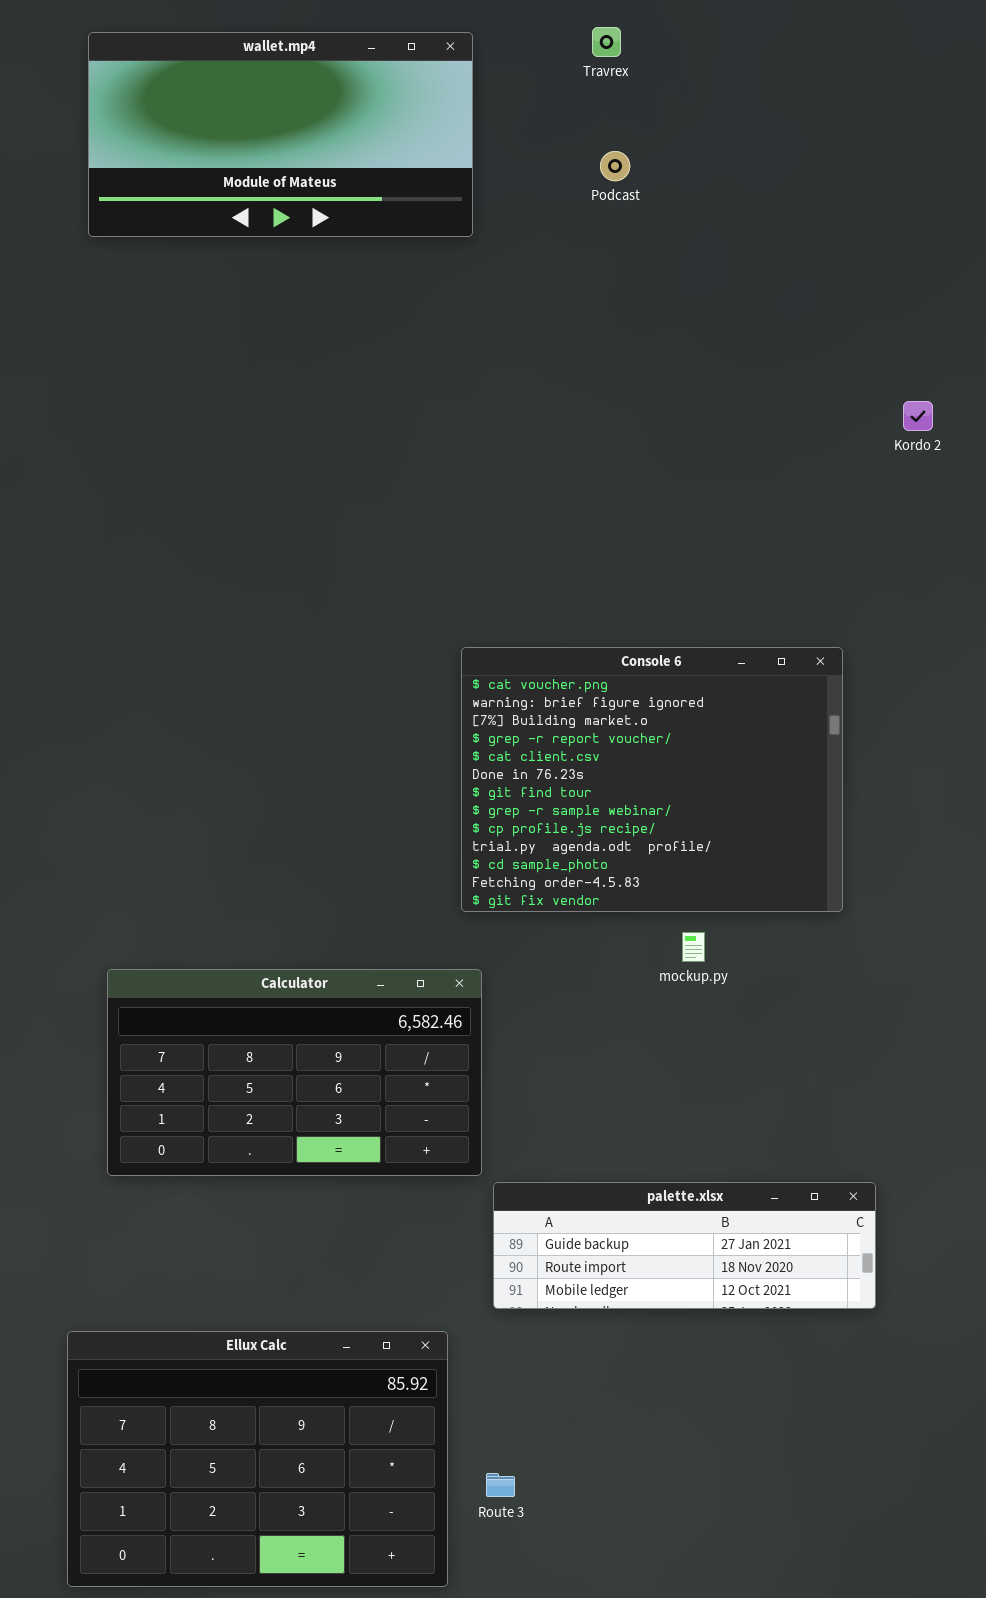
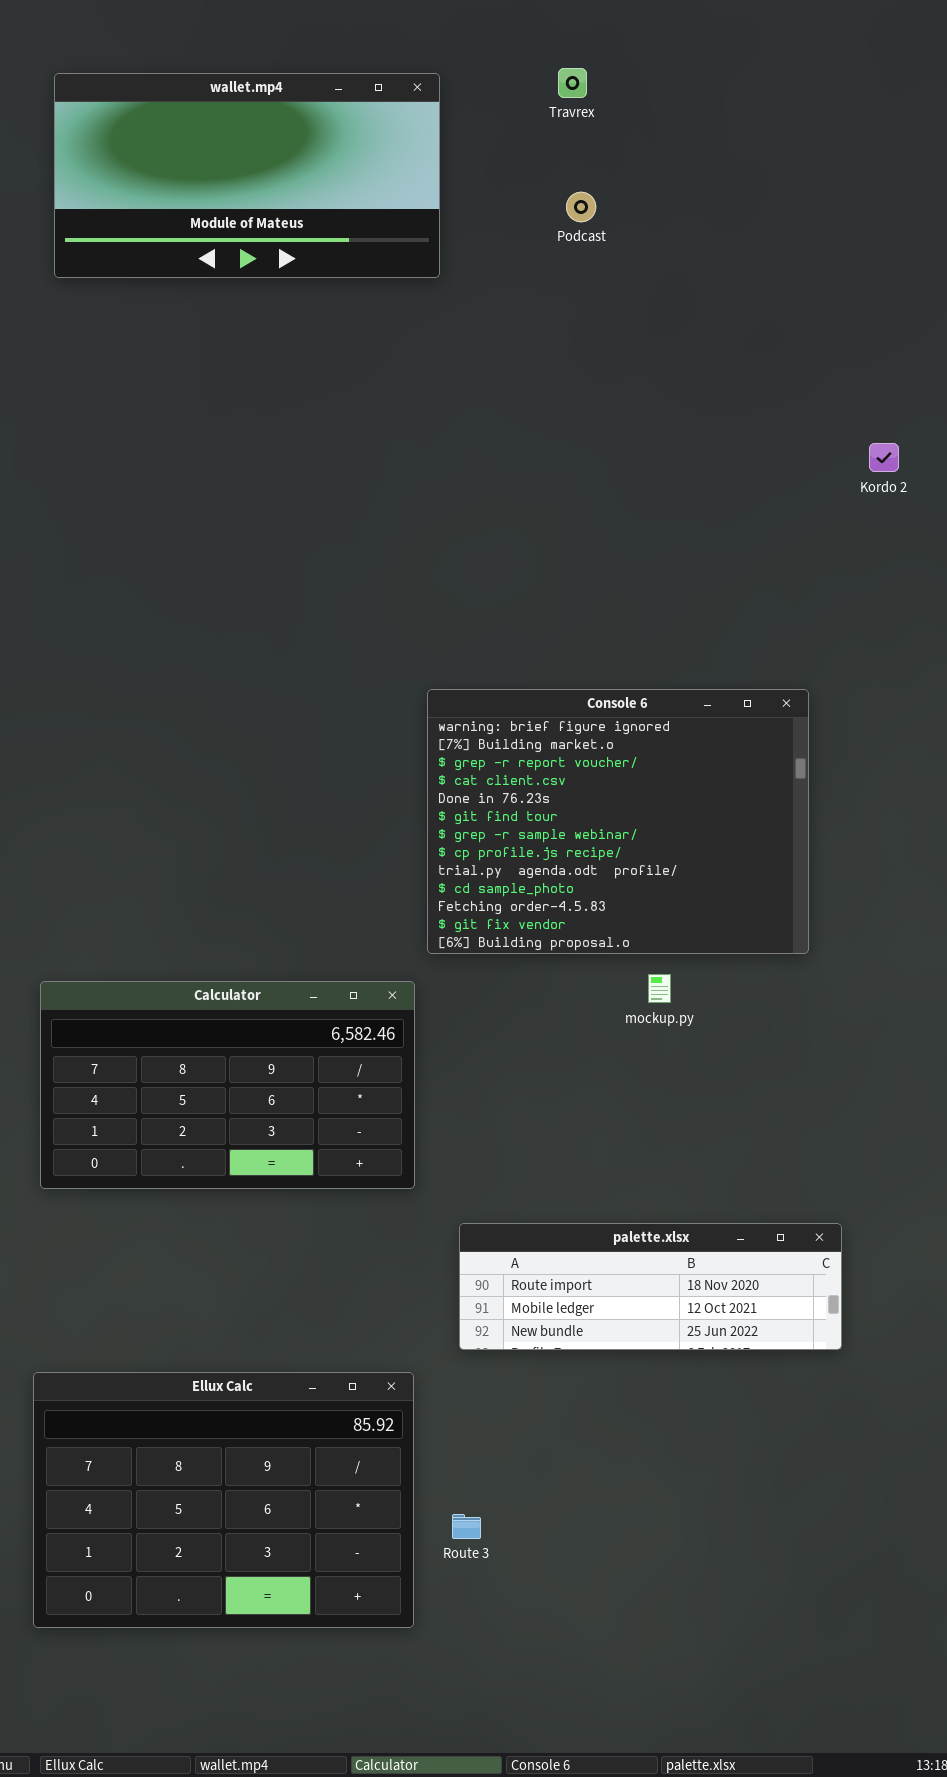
Console 6: [461,647,843,912] -> [427,689,809,954], scrolled down 1 row
Calculator: [107,969,482,1176] -> [40,981,415,1189], moved
palette.xlsx: [493,1182,876,1309] -> [459,1223,842,1350], scrolled down 1 row

